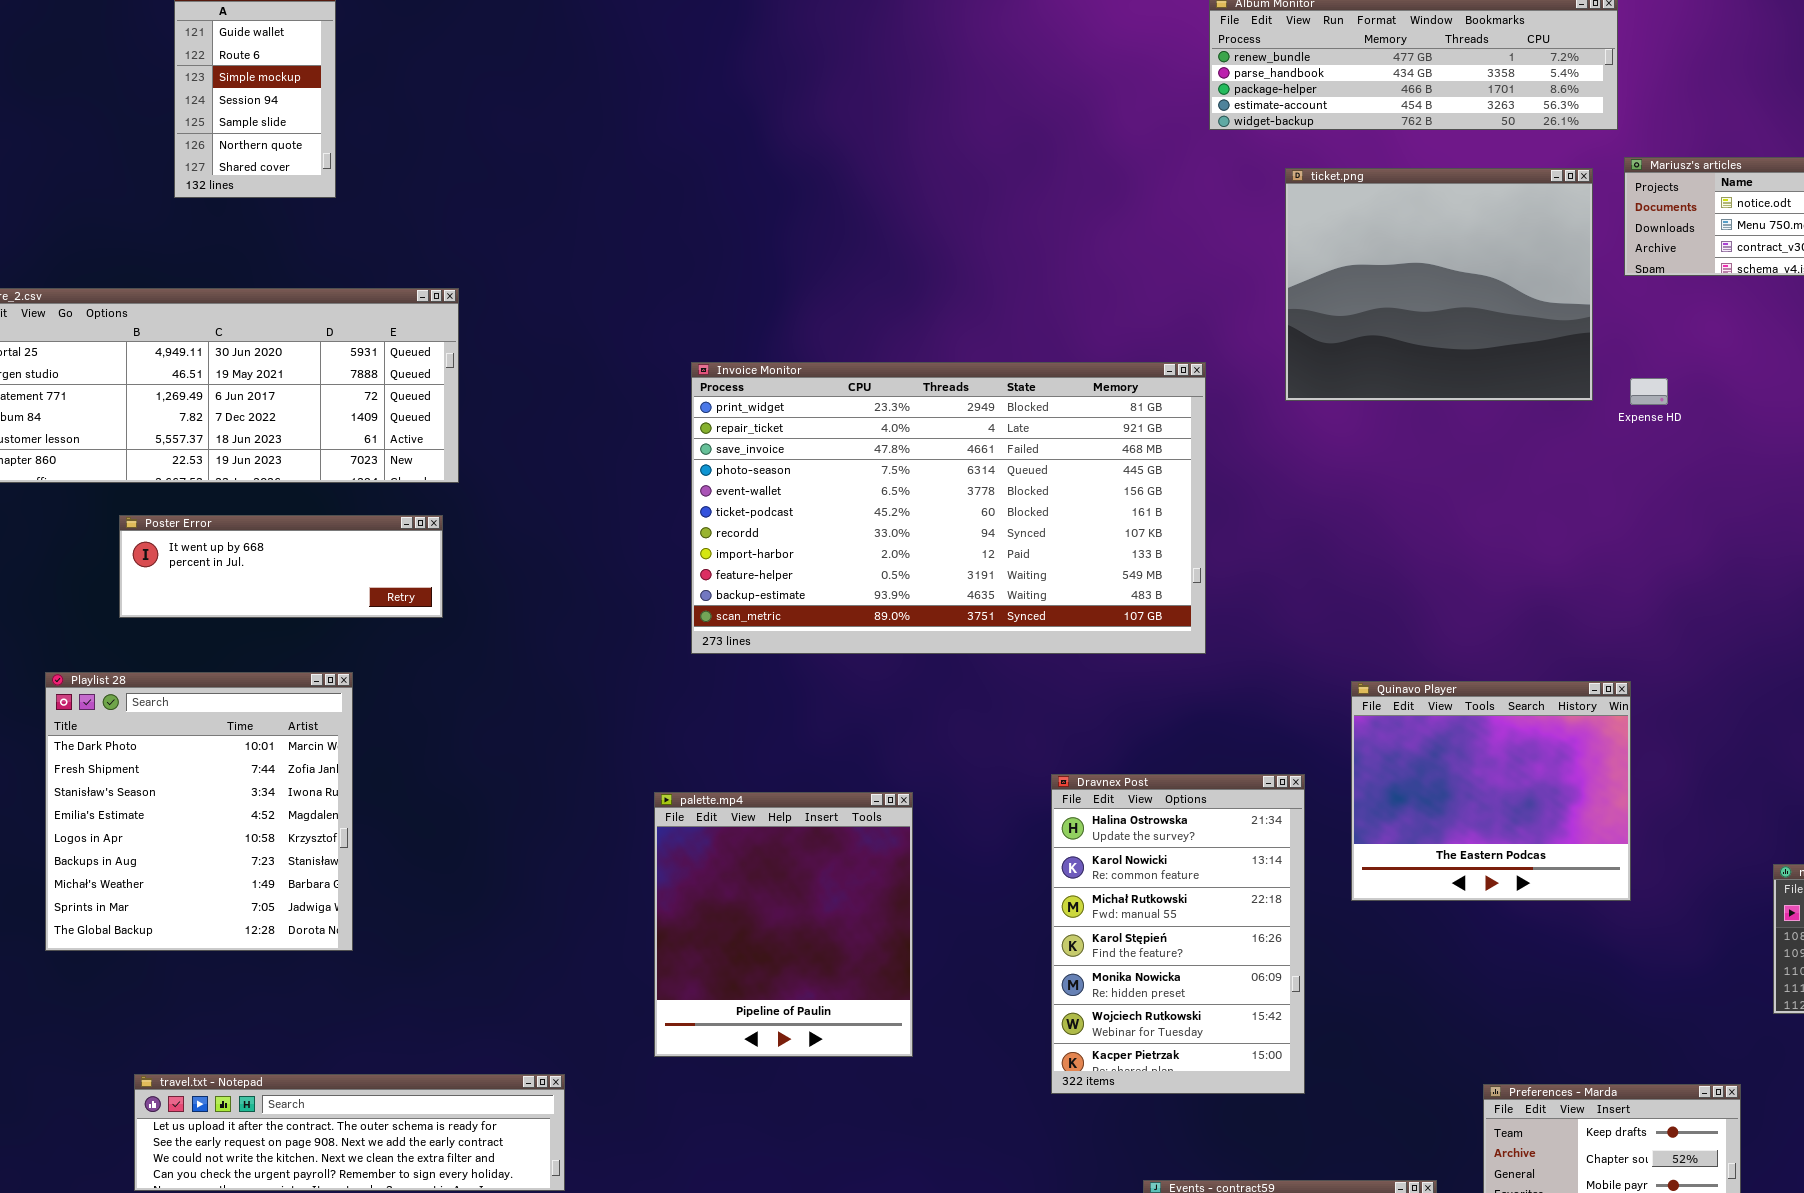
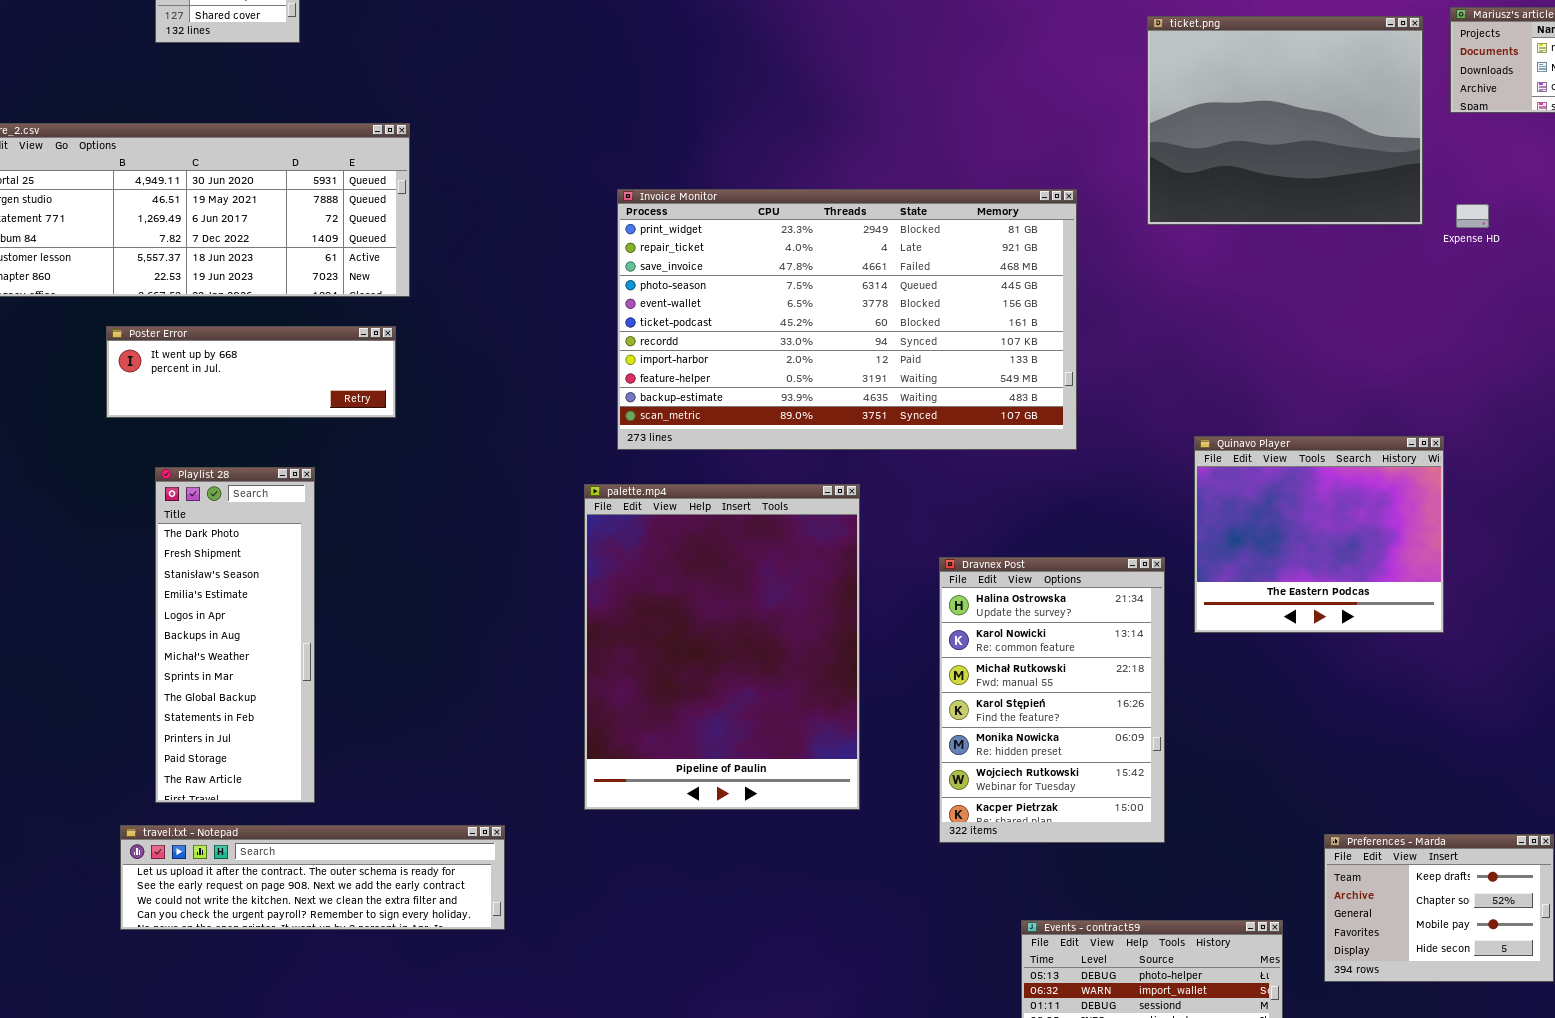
Playlist 28: [45,672,353,951] -> [155,467,315,803], resized
Quinavo Player: [1351,681,1631,901] -> [1194,436,1444,633], moved
palette.mp4: [654,792,913,1057] -> [584,484,860,810], resized

